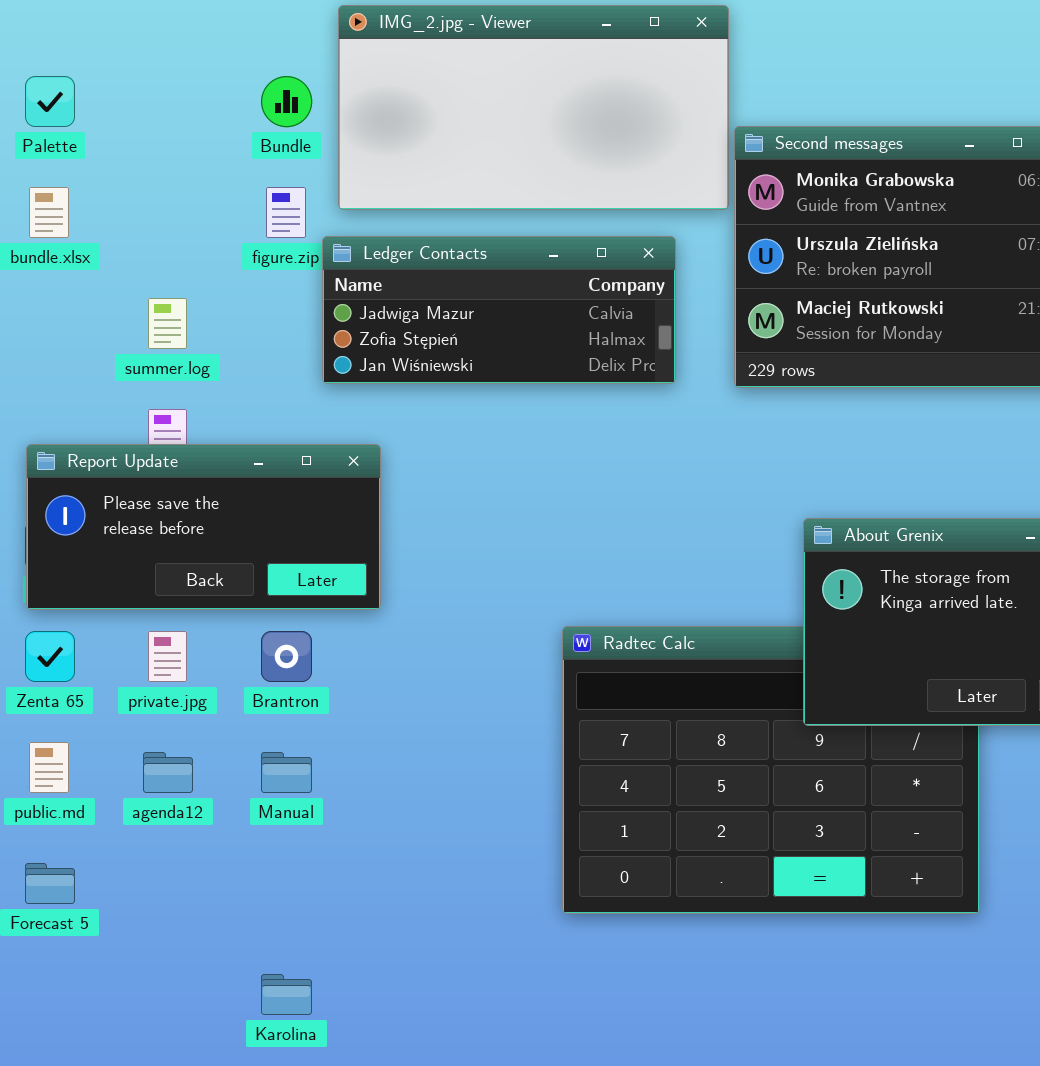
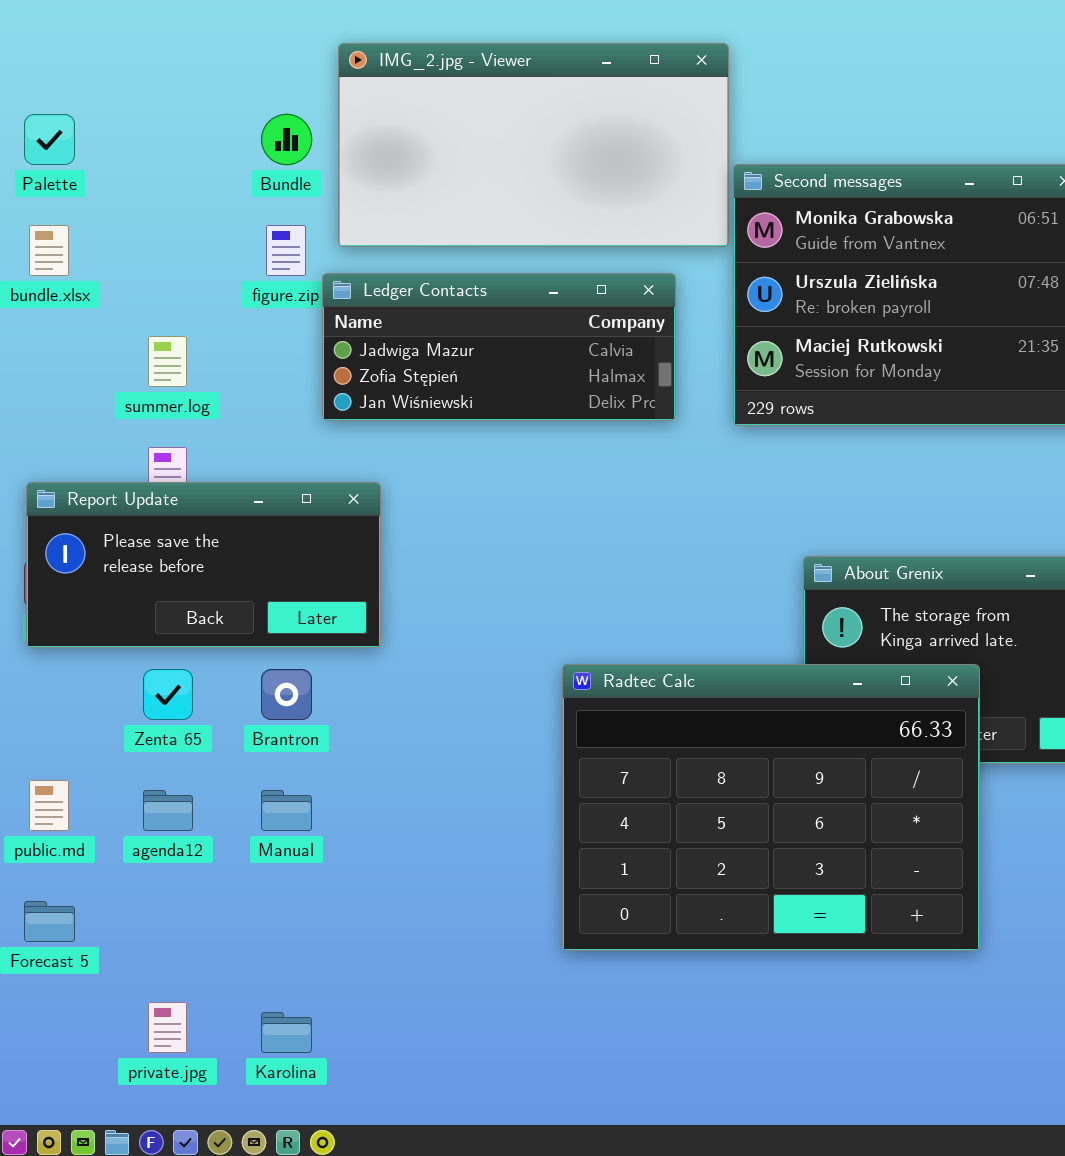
Radtec Calc: [562,626,980,914] -> [562,664,980,951], raised
Zenta 65: [25,631,75,682] -> [143,669,193,720], moved
private.jpg: [148,631,187,682] -> [148,1002,187,1053], moved

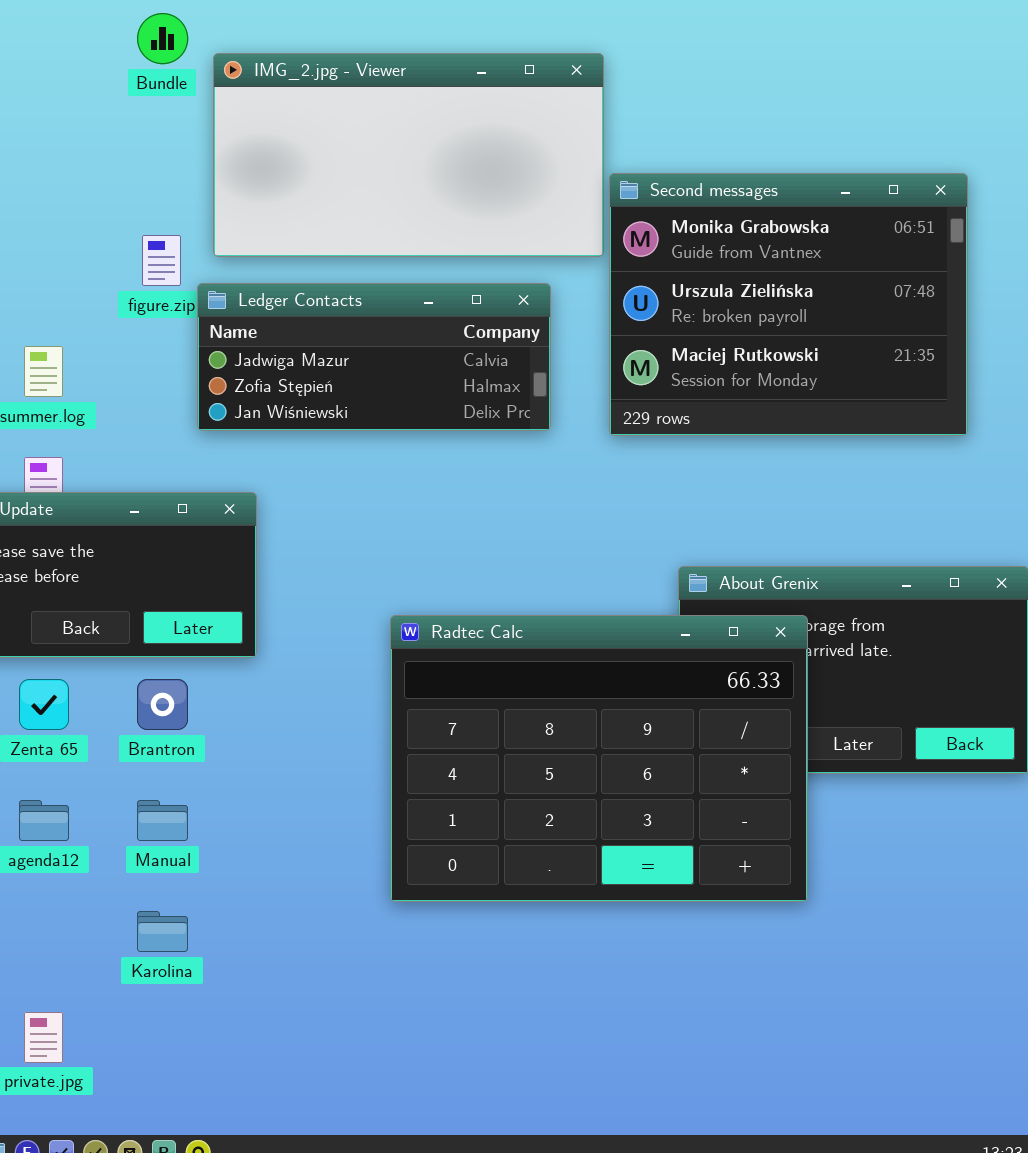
Bundle: [261,114,312,165] -> [137,13,188,64], moved
Radtec Calc: [562,664,980,951] -> [390,615,808,902], moved
Karolina: [261,1012,312,1053] -> [137,911,188,952], moved

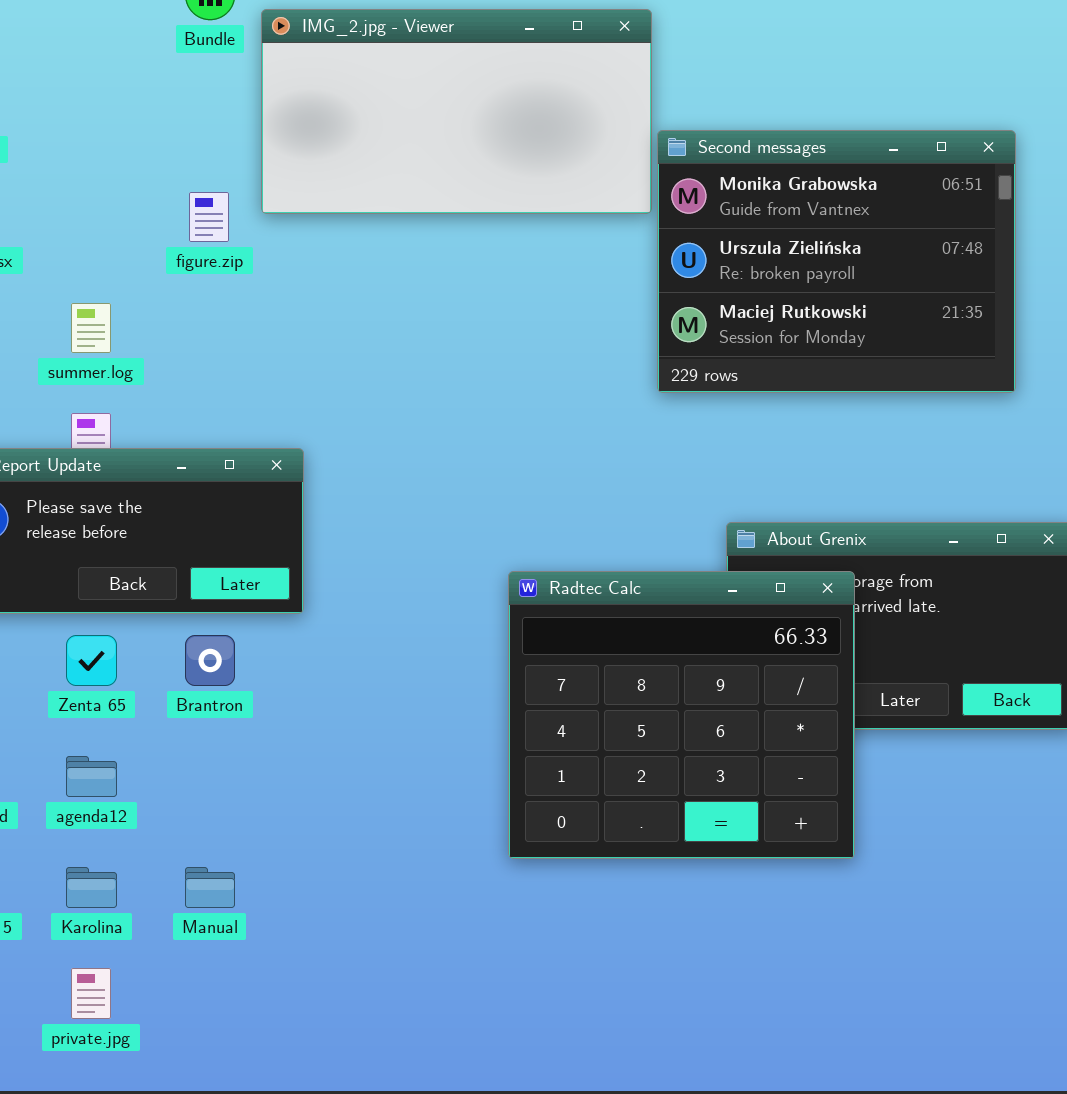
Ledger Contacts: [197,283,551,431] -> none, closed
Radtec Calc: [390,615,808,902] -> [508,571,855,859], resized
Manual: [137,800,188,841] -> [185,867,235,908], moved
Karolina: [137,911,188,952] -> [66,867,117,908], moved

